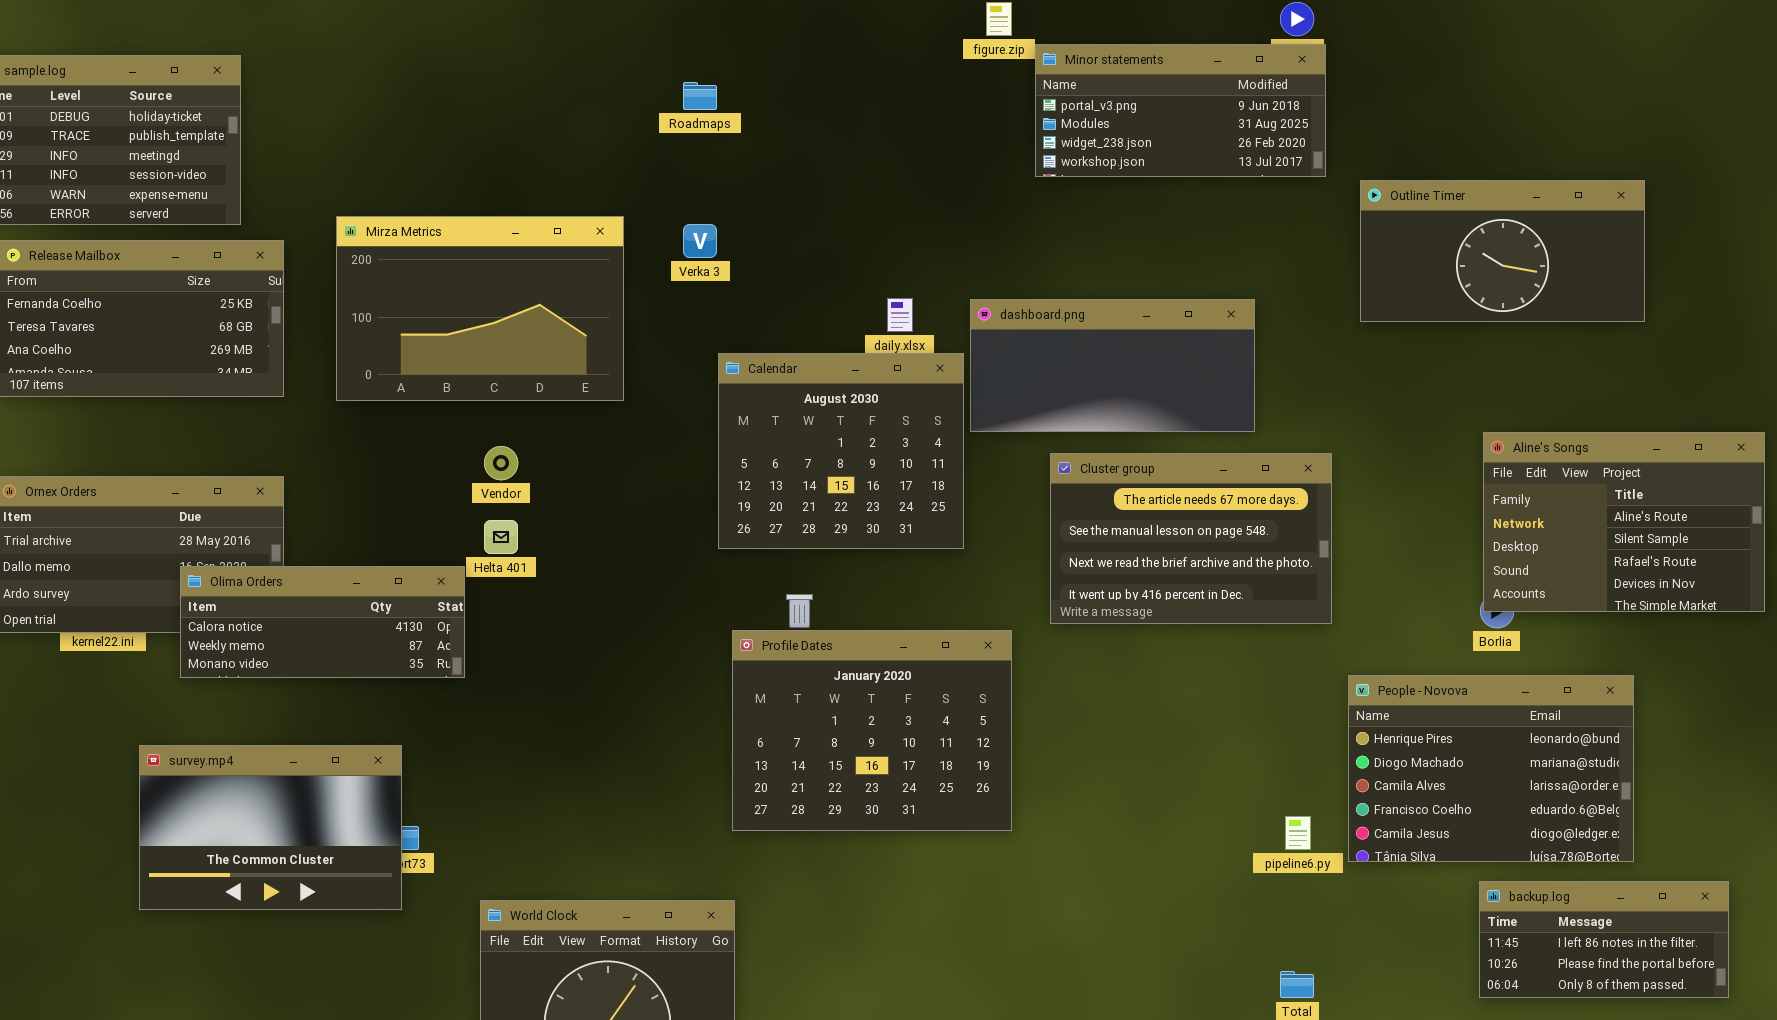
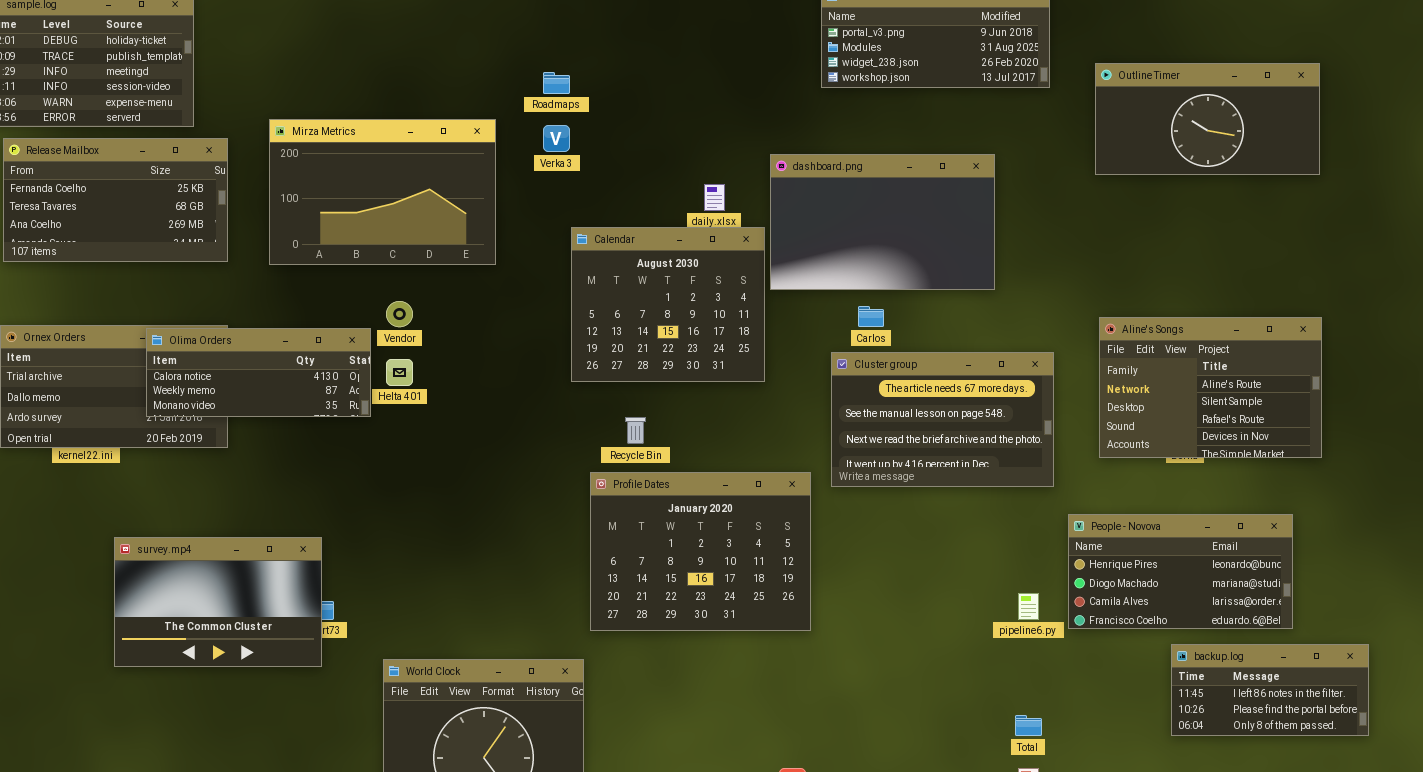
Roadmaps: [683,82,717,110] -> [543,72,570,94], moved
Outline Timer: [1360,180,1645,322] -> [1095,63,1320,175], moved
dashboard.png: [970,299,1255,432] -> [770,154,995,290], resized
Aline's Songs: [1483,432,1765,612] -> [1099,317,1322,458], moved
Cluster group: [1050,453,1332,624] -> [831,352,1054,487], moved
Olima Orders: [180,566,465,678] -> [146,328,371,417], moved
Profile Dates: [732,630,1012,831] -> [590,472,811,631], moved
People - Novova: [1348,675,1634,862] -> [1068,514,1293,629], resized

